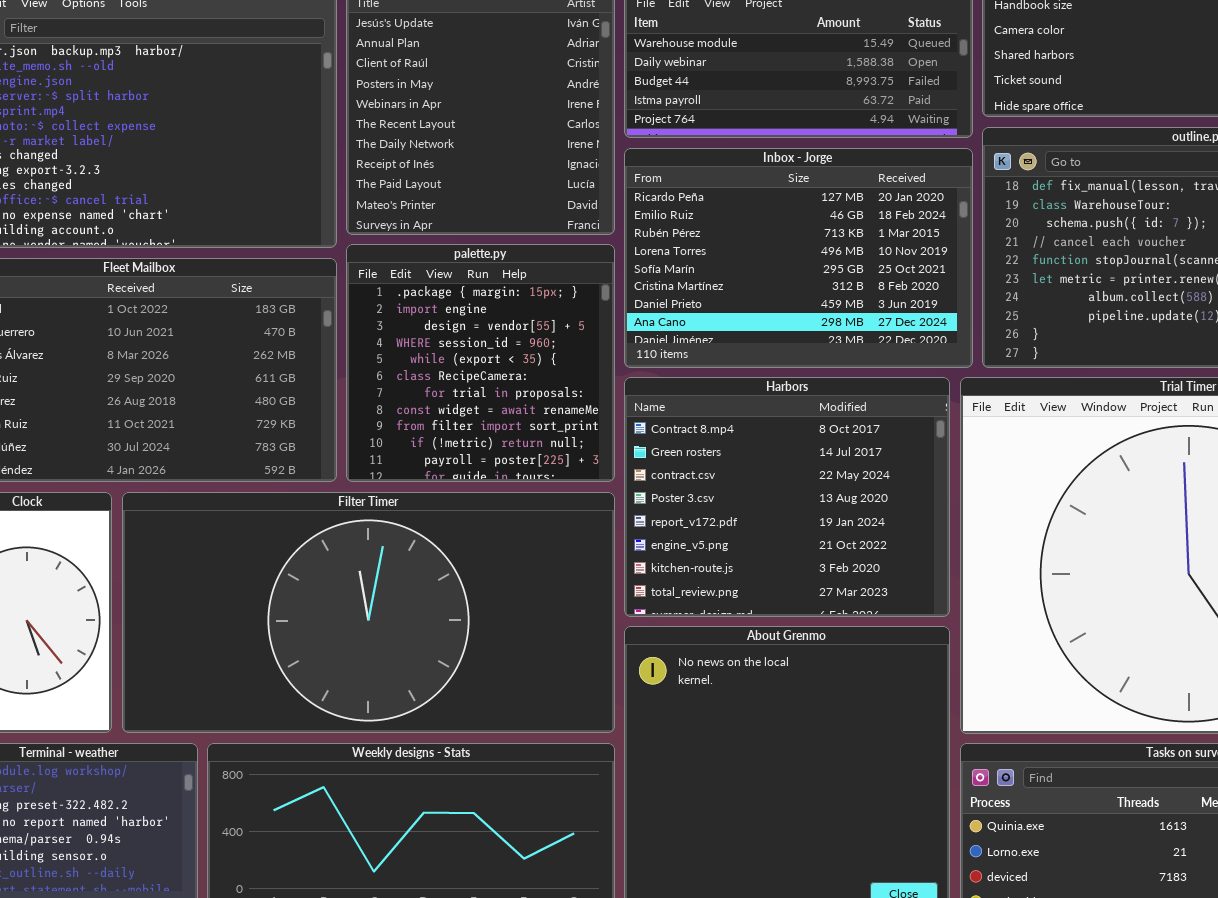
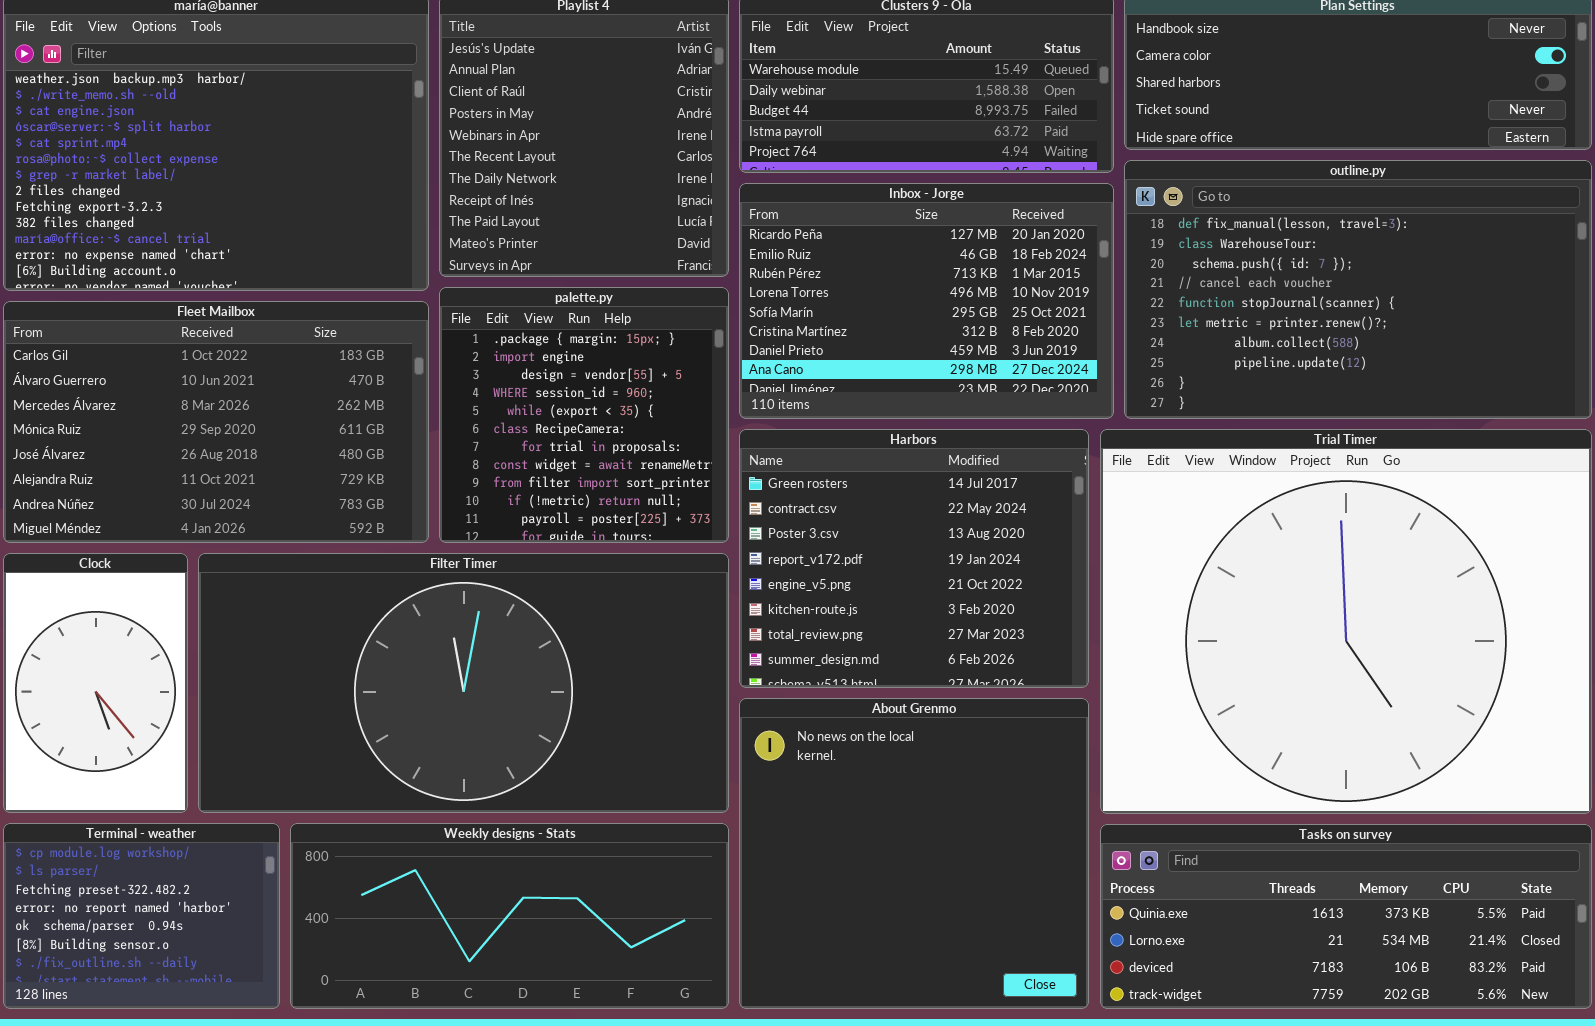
Harbors: [624,377,950,617] -> [739,429,1089,688], scrolled down 1 row

